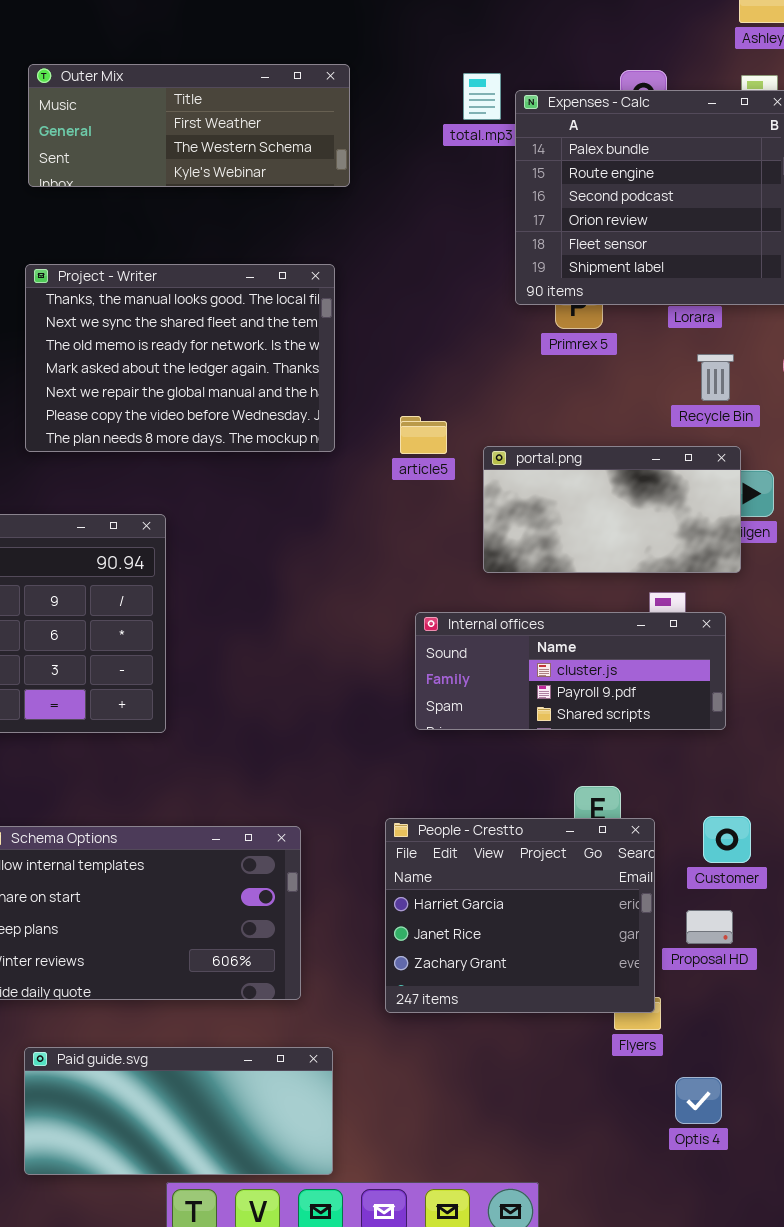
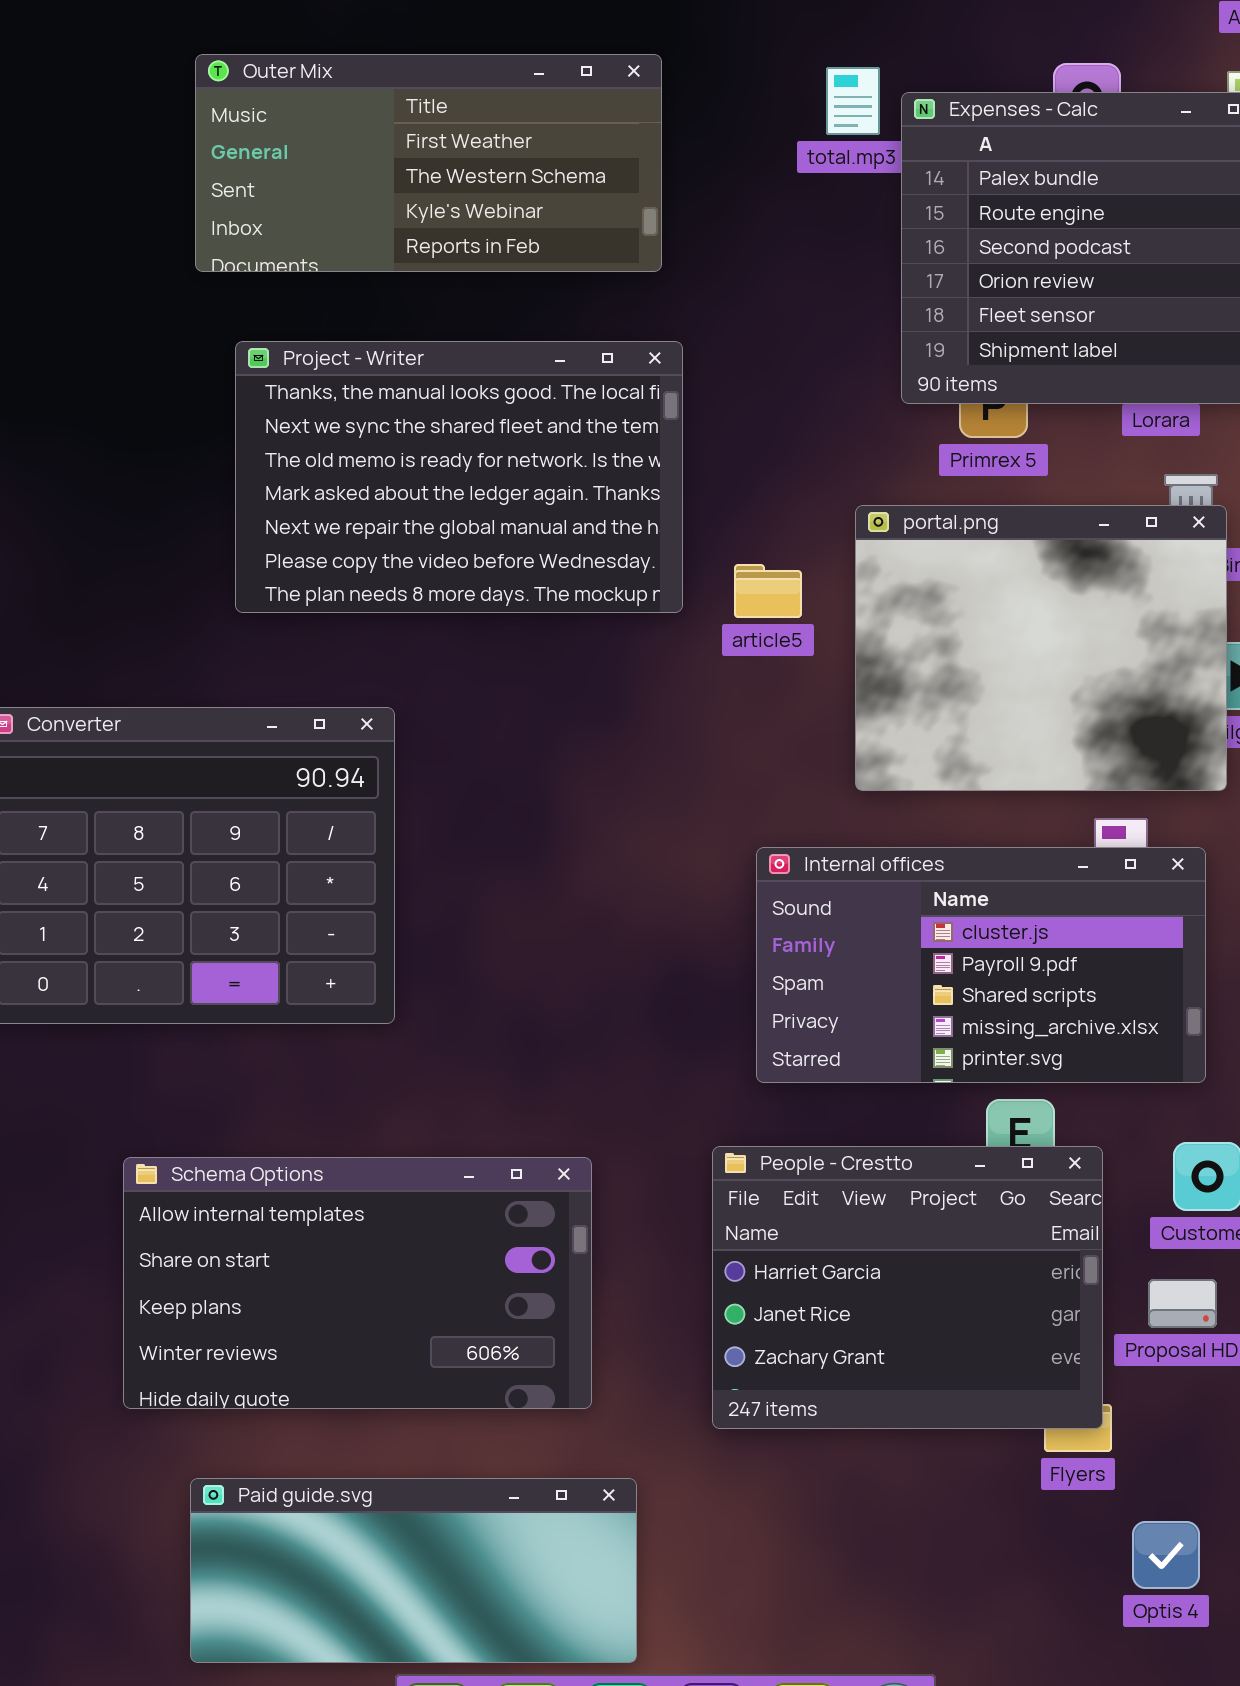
Outer Mix: [28,64,350,187] -> [195,54,662,272], resized
Project - Writer: [25,264,335,452] -> [235,341,683,613], moved
portal.png: [483,446,741,573] -> [855,505,1227,791], resized
Internal offices: [415,612,726,730] -> [756,847,1206,1083], resized

